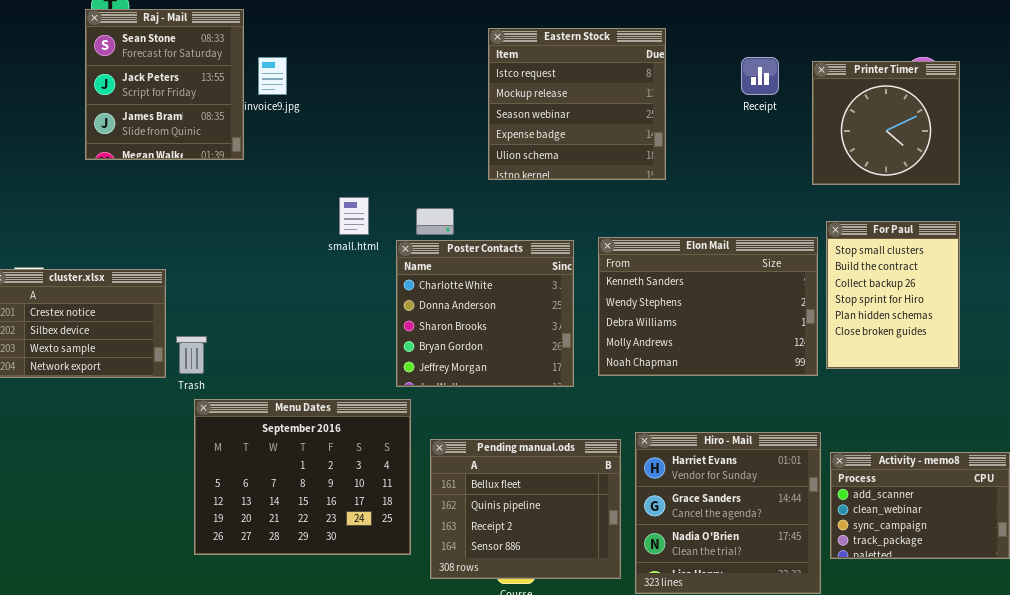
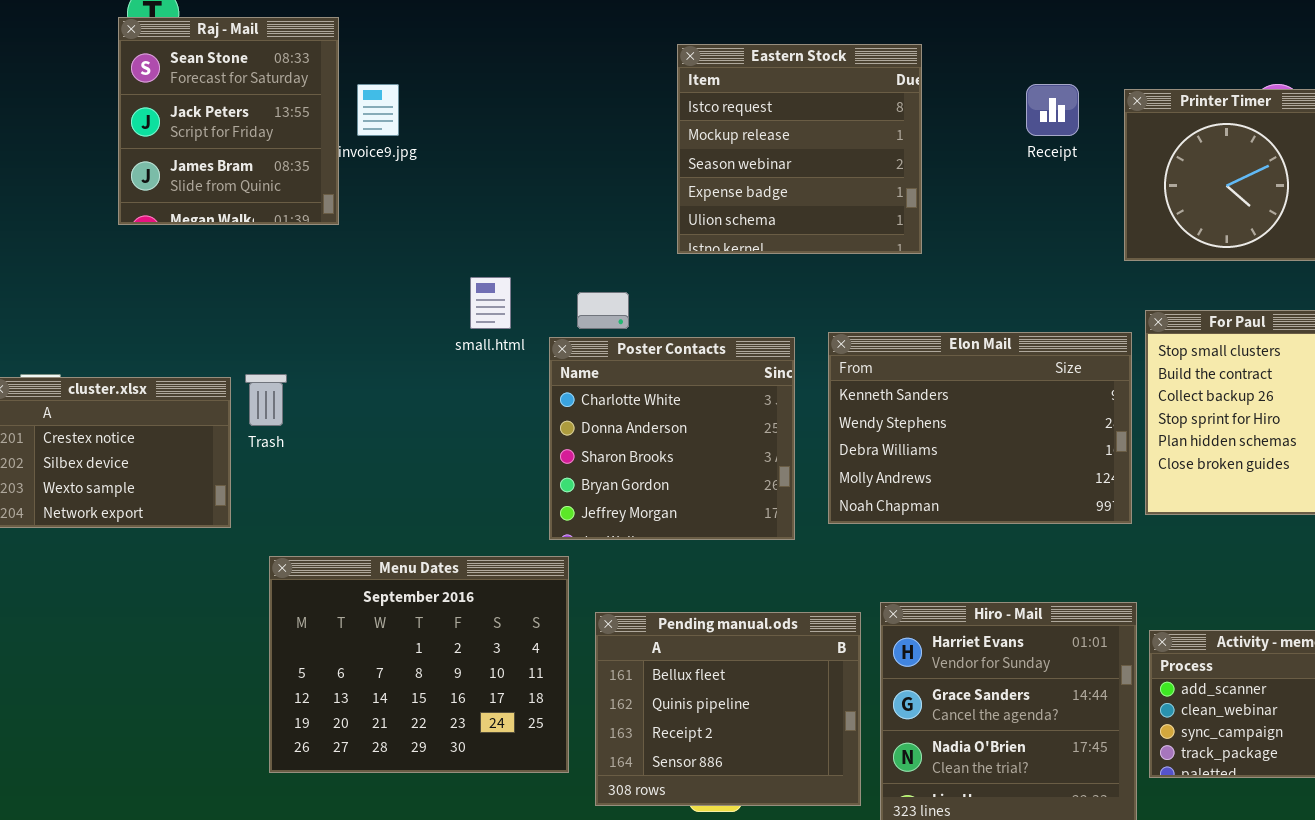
Trash: [176,336,207,374] -> [245,374,287,426], moved

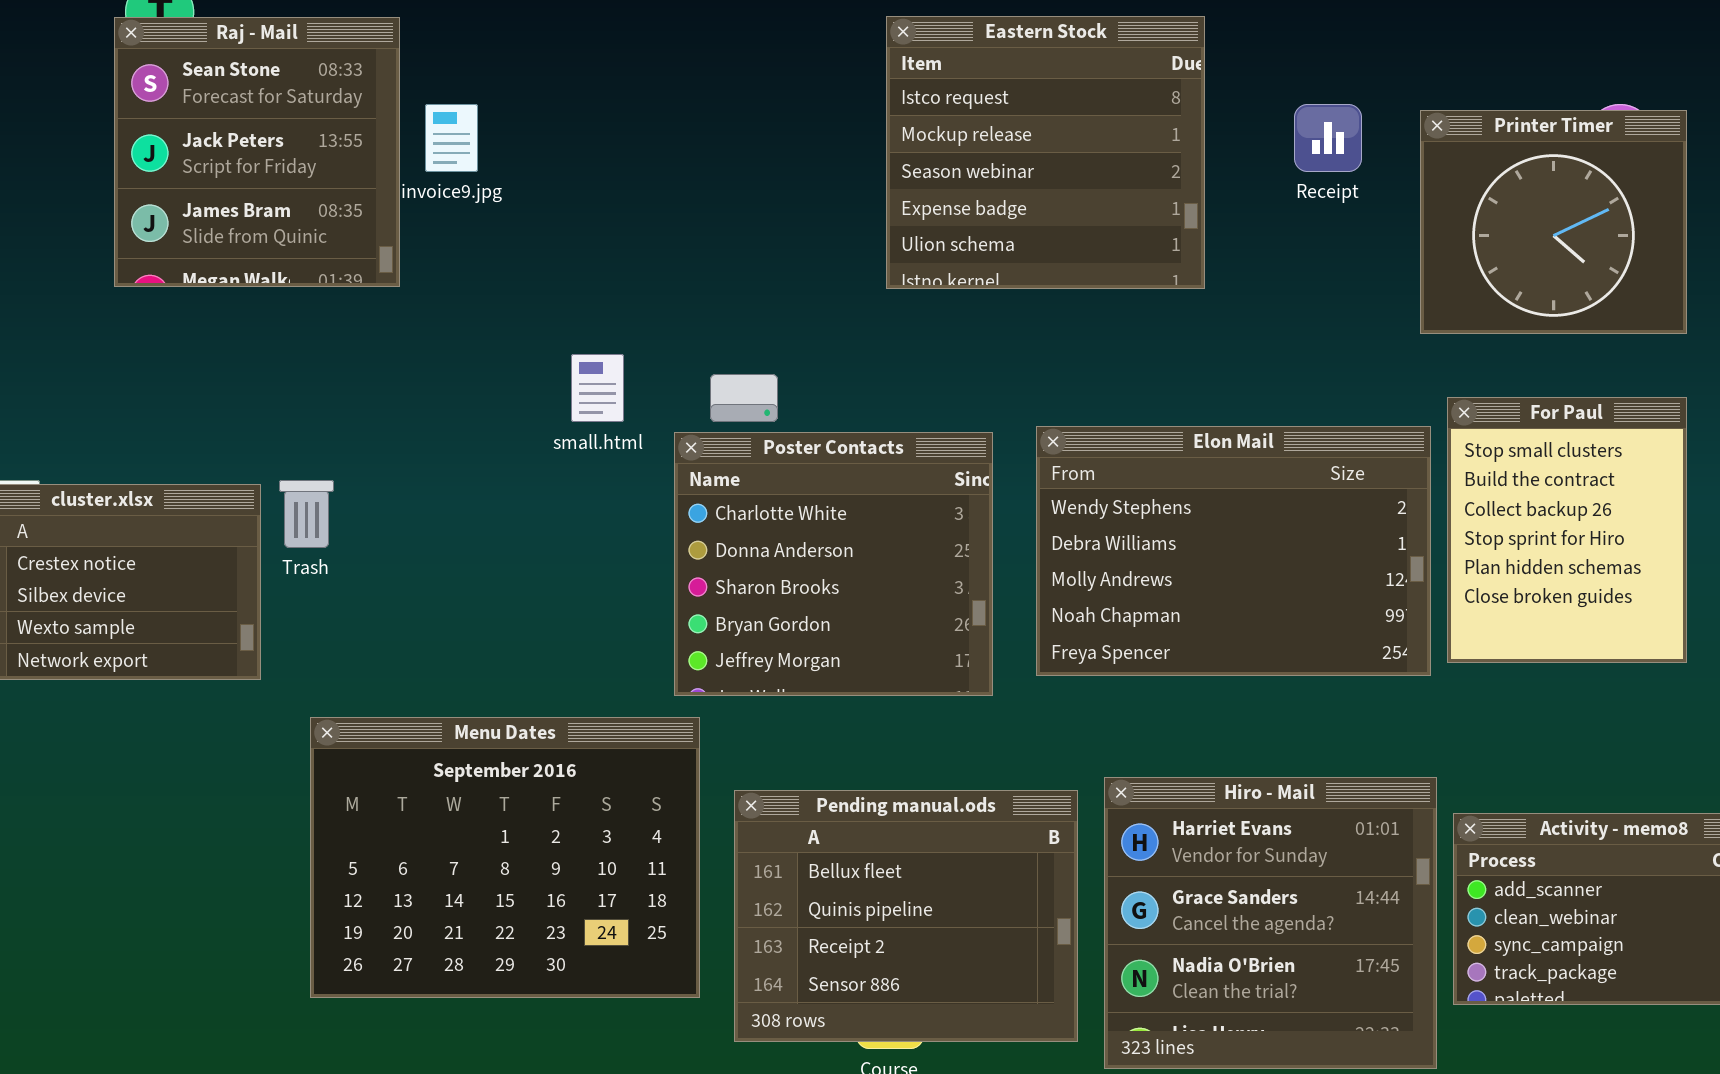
Eastern Stock: [677,44,922,254] -> [886,16,1205,289], moved
Elon Mail: [828,332,1132,524] -> [1036,426,1431,676], scrolled down 1 row

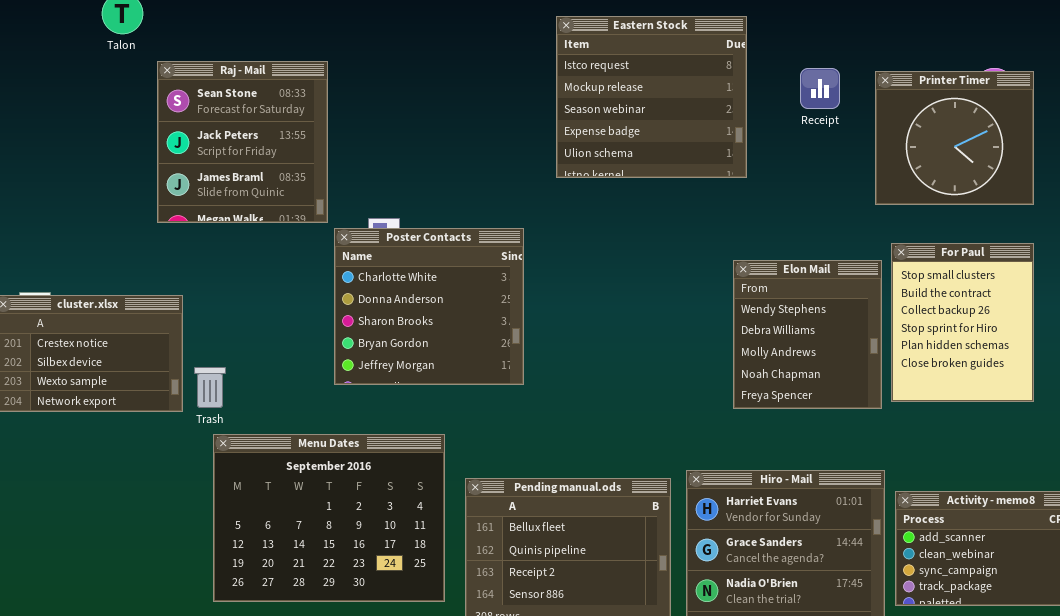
Raj - Mail: [114,17,400,287] -> [157,61,328,223], moved
Elon Mail: [1036,426,1431,676] -> [733,260,882,409], resized
Poster Contacts: [674,432,993,696] -> [334,228,524,385], moved
Trash: [279,480,334,548] -> [194,367,226,408], moved

